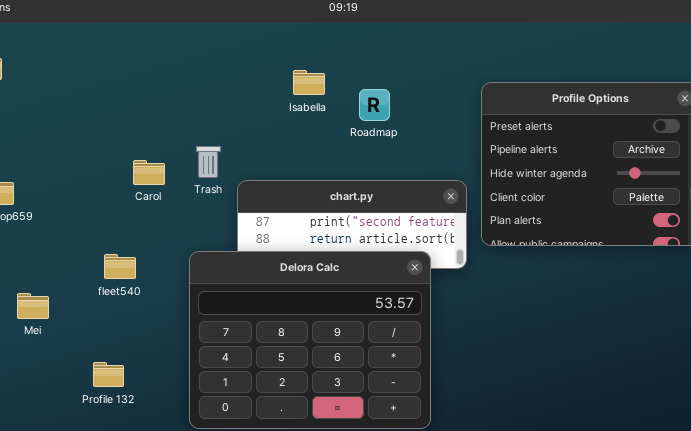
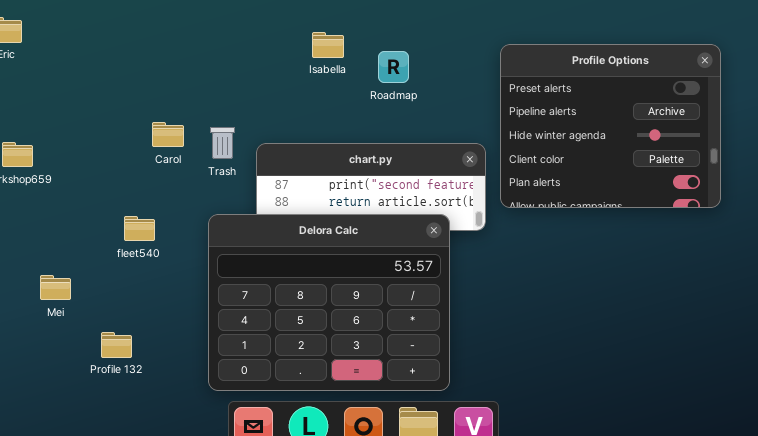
Trash: [196,146,221,178] -> [210,127,235,159], moved
Mei: [17,293,49,319] -> [40,275,71,300], moved
Profile 132: [93,362,124,387] -> [101,332,132,358], moved

